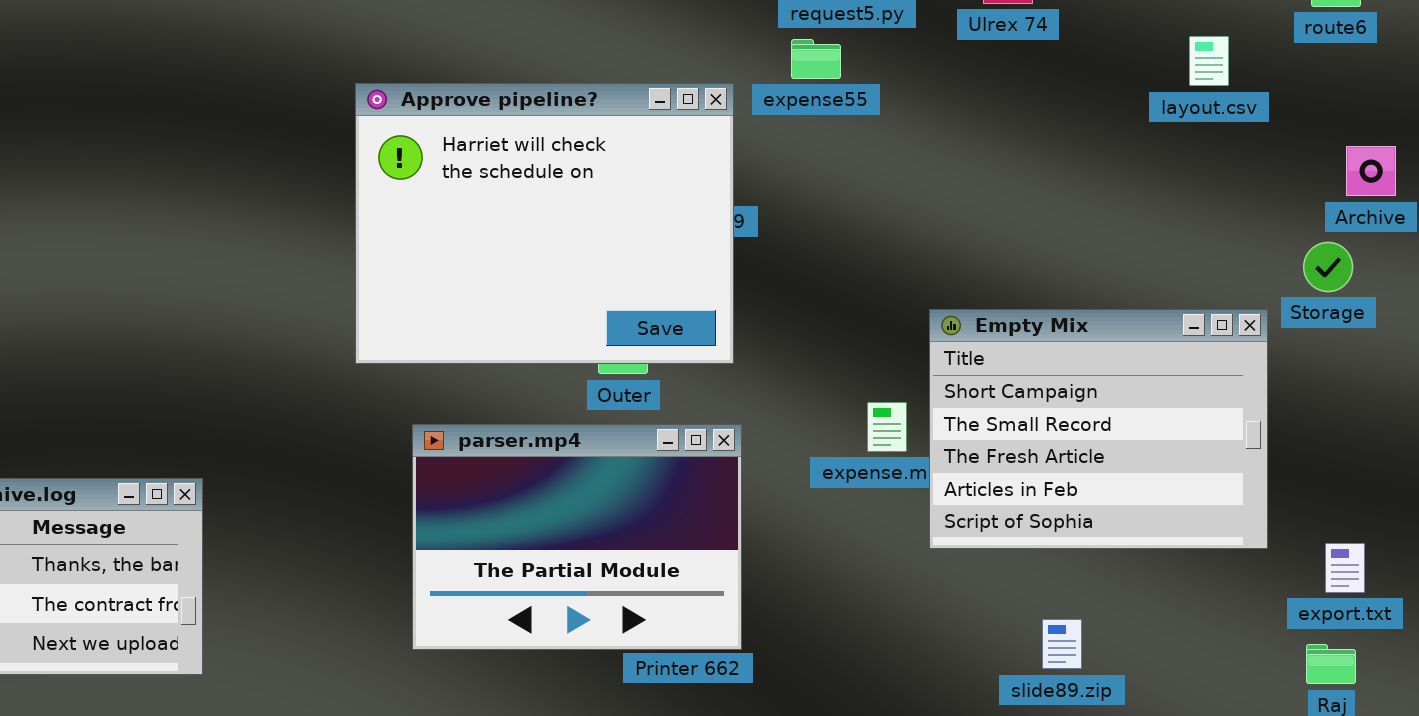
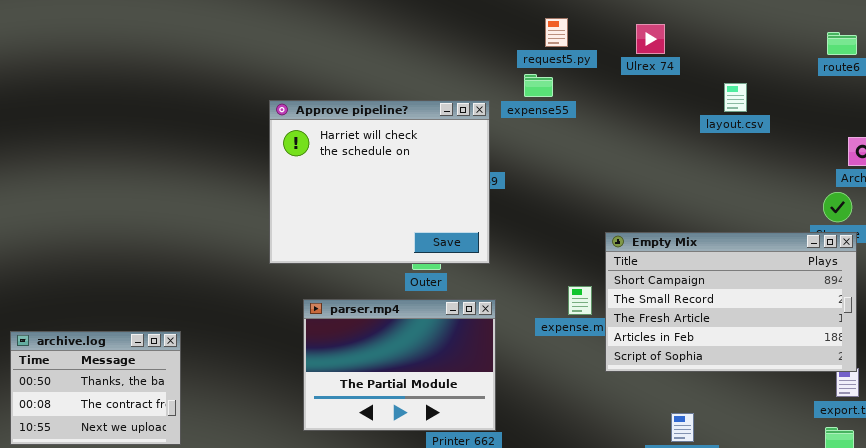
layout.csv: [1189,36,1229,86] -> [724,83,747,112], moved
Empty Mix: [929,309,1268,549] -> [605,232,857,372], resized

